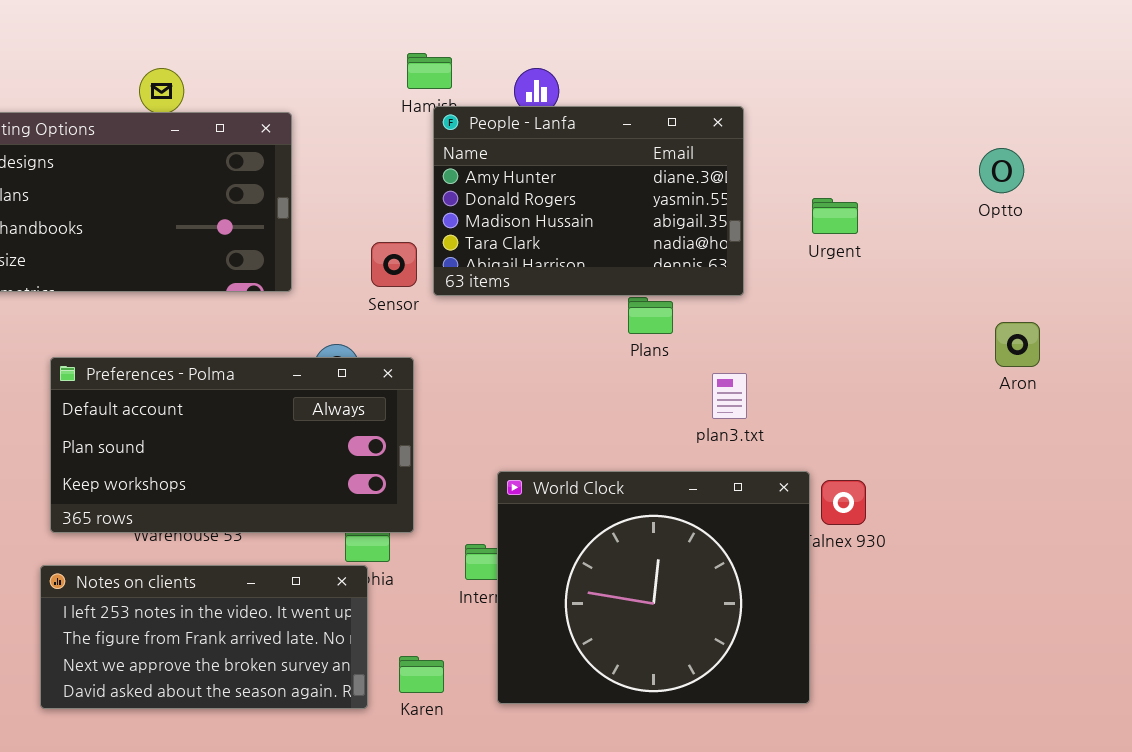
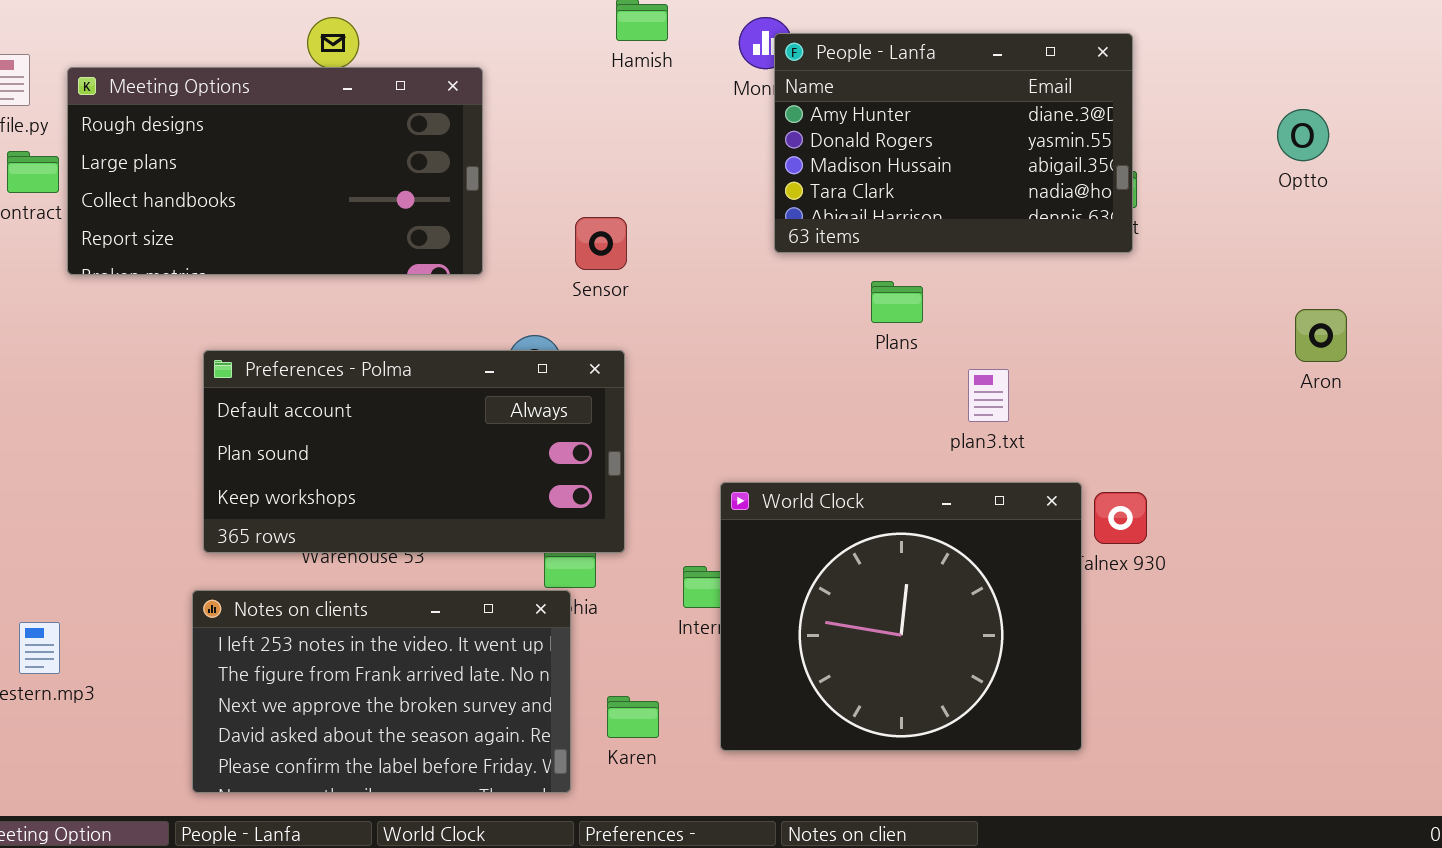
People - Lanfa: [433,106,744,296] -> [774,33,1133,253], moved
Notes on clients: [40,565,368,709] -> [192,590,571,793], resized

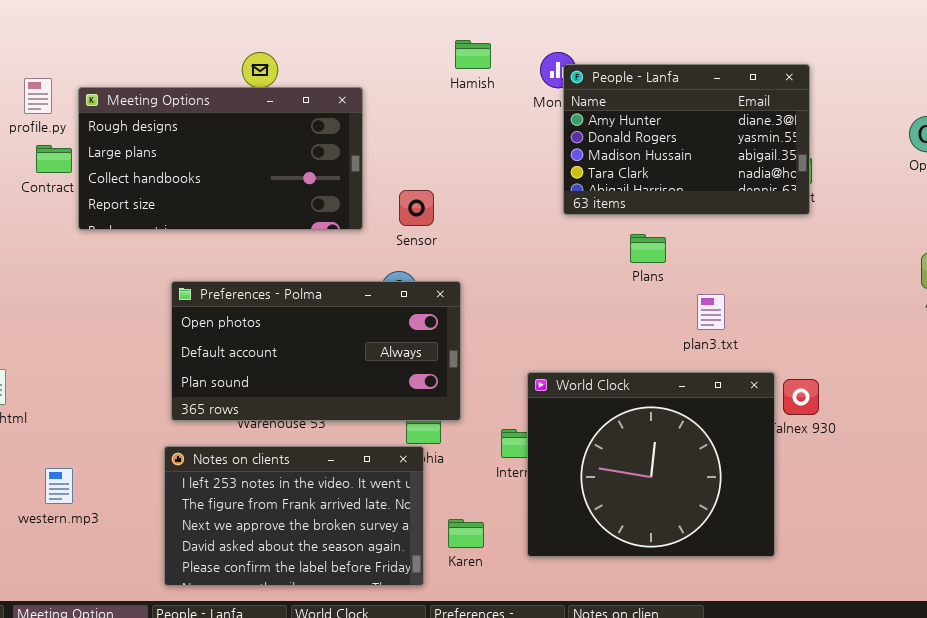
Sensor: [575,217,627,270] -> [399,190,434,226], moved
Preferences - Polma: [203,350,625,553] -> [171,281,461,421], scrolled up 1 row

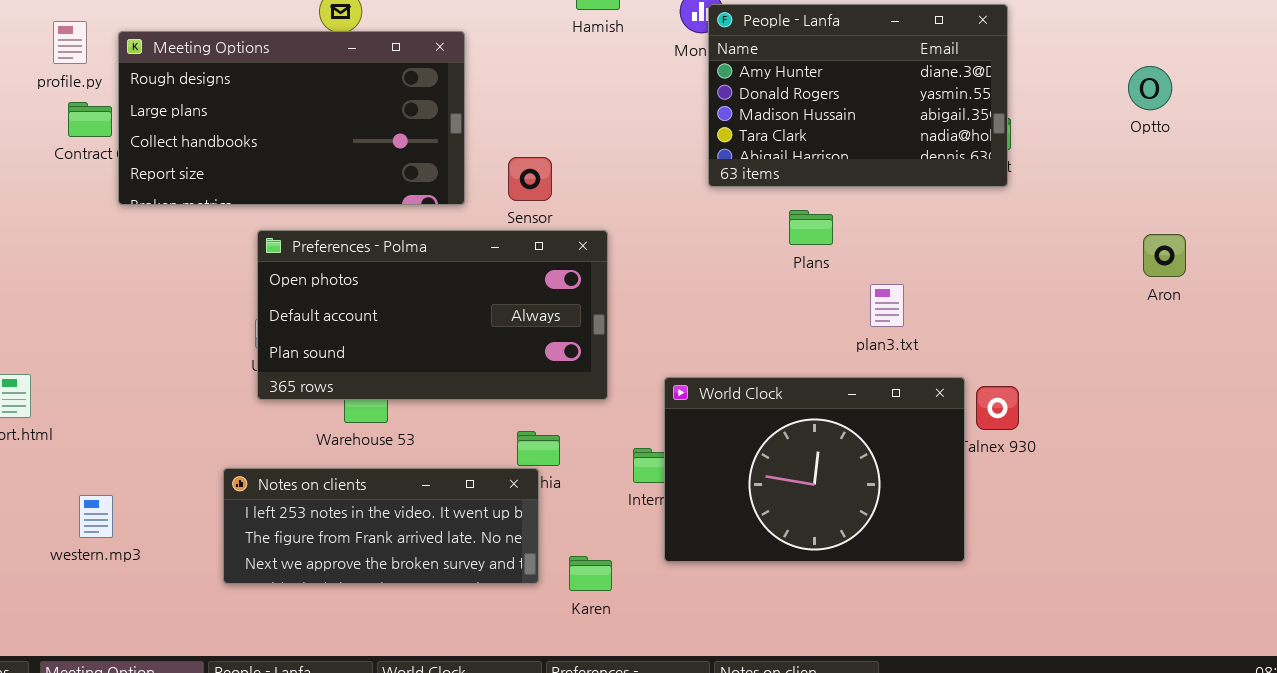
Preferences - Polma: [171,281,461,421] -> [257,230,608,400], moved
World Clock: [527,372,775,557] -> [664,377,965,562], resized
Notes on clients: [164,446,424,586] -> [223,468,539,584], resized

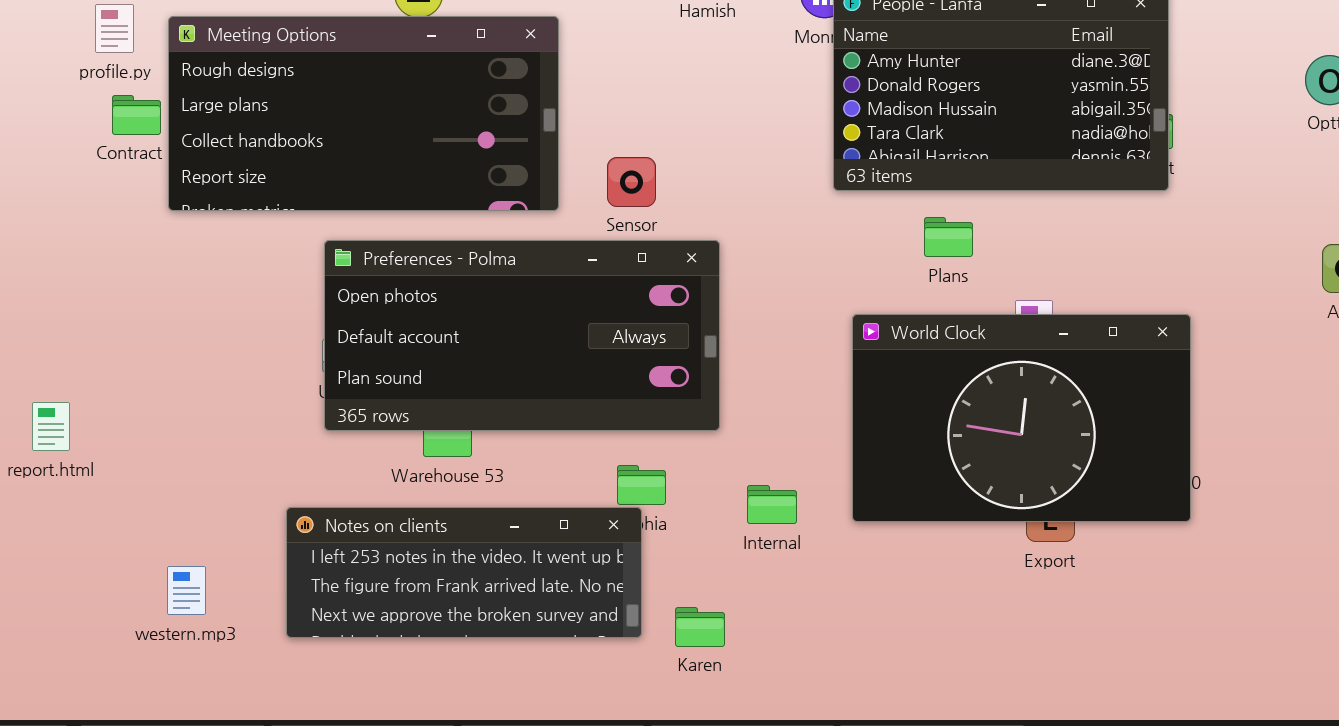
World Clock: [664,377,965,562] -> [852,314,1191,522], moved
western.mp3: [79,495,113,538] -> [167,566,206,615], moved

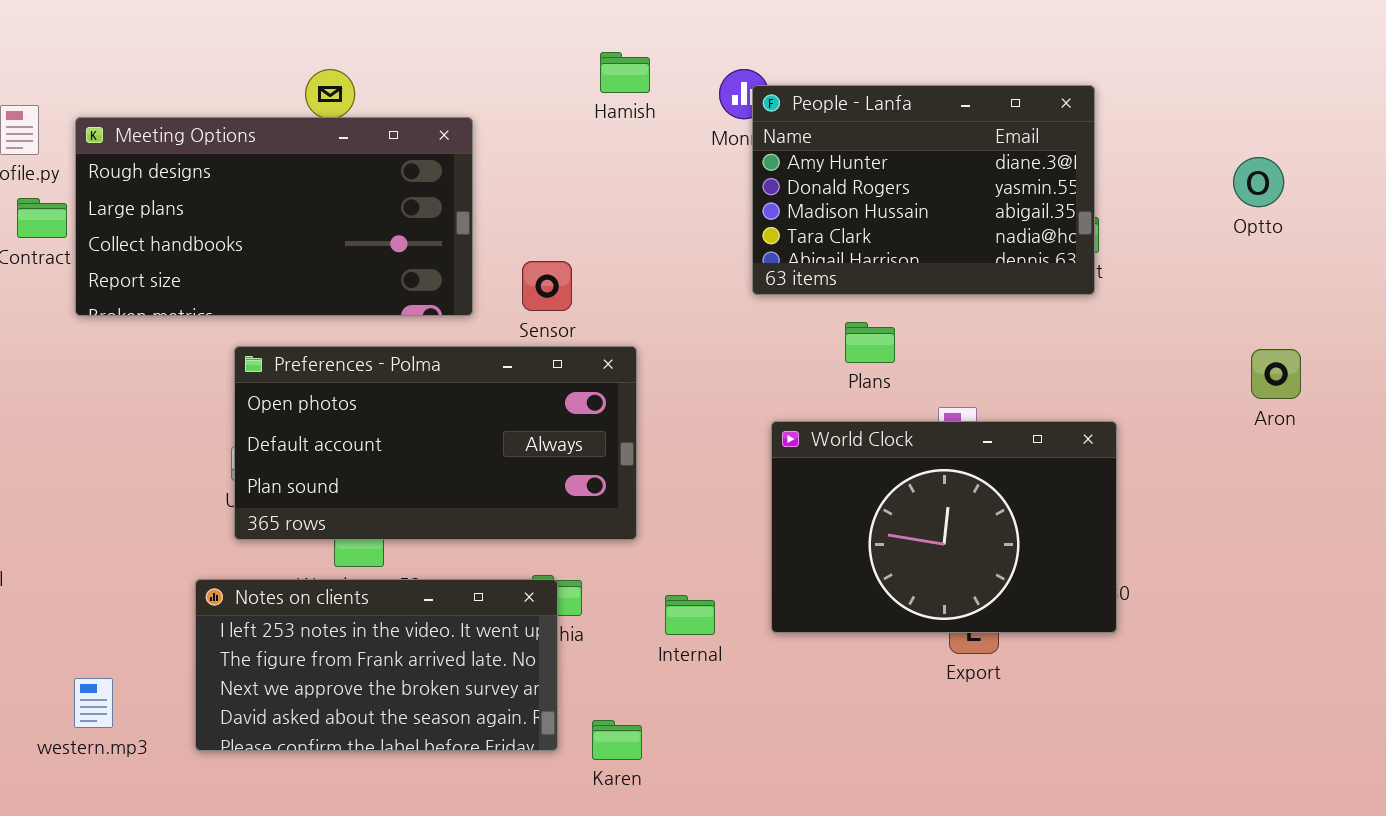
Notes on clients: [286,507,642,638] -> [195,579,558,751], resized

